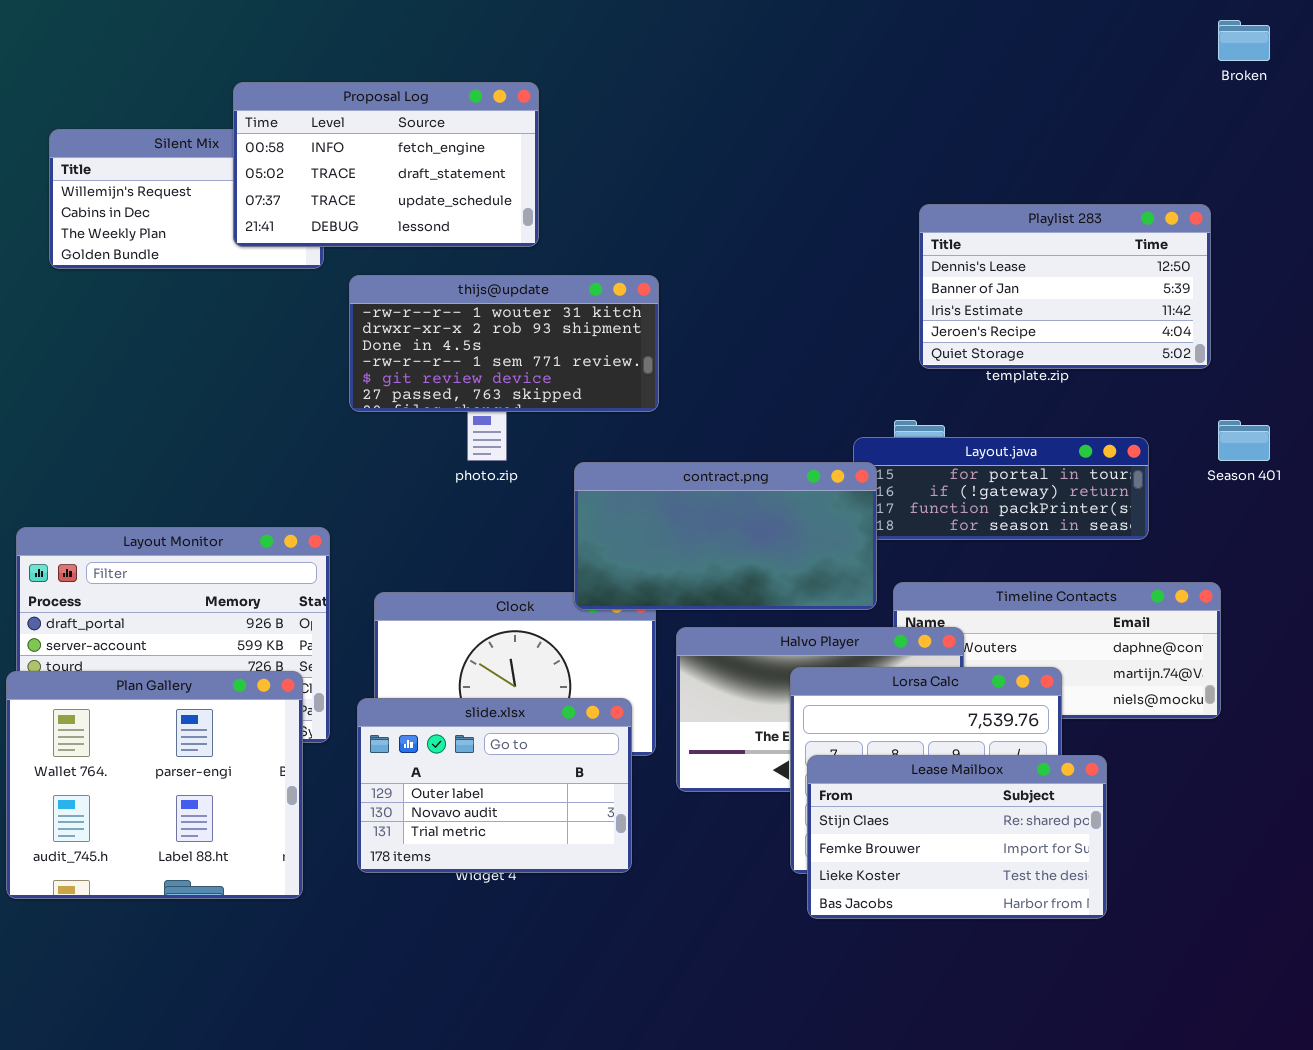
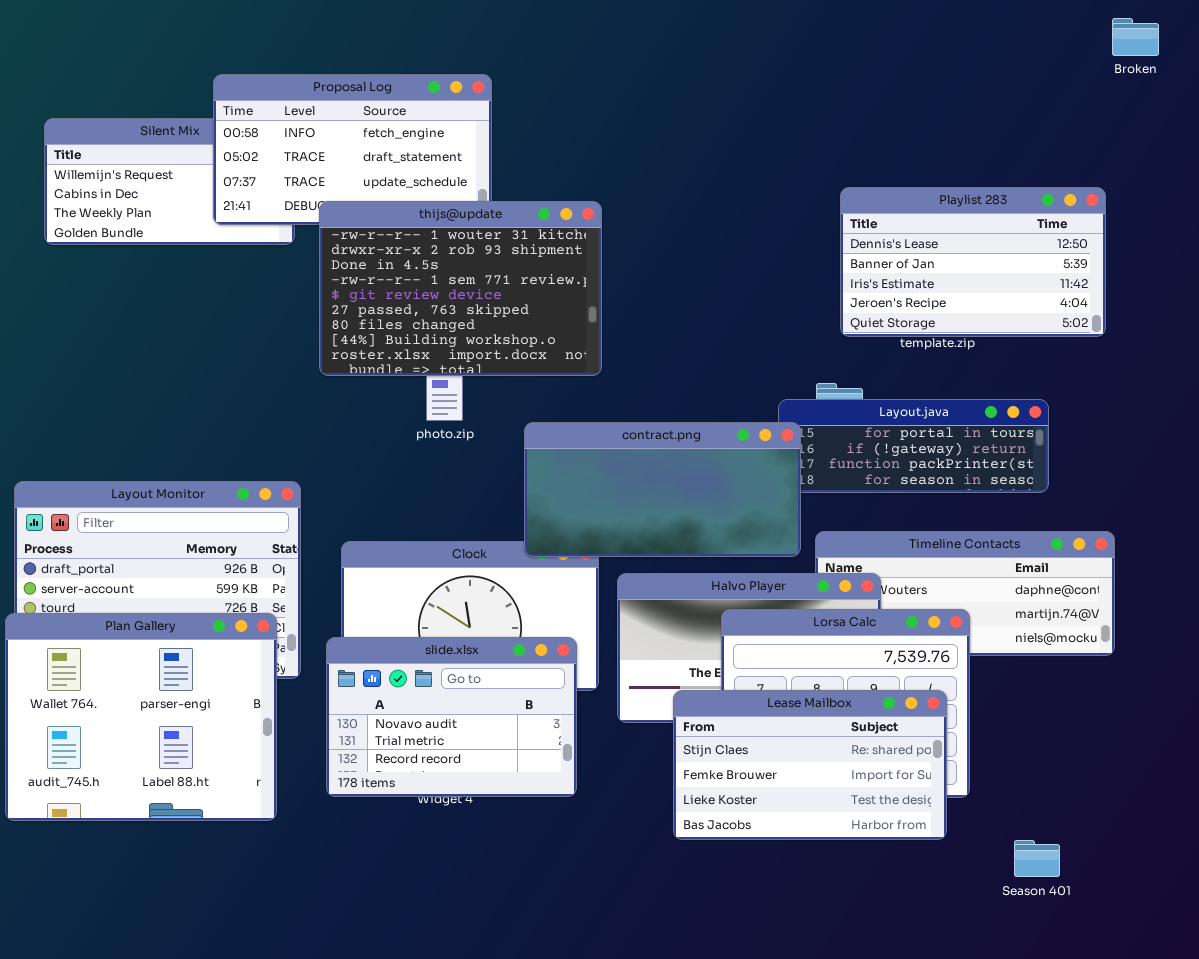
thijs@update: [349,275,659,412] -> [319,201,602,376], resized
Season 401: [1218,420,1270,461] -> [1014,840,1060,877], moved
slide.xlsx: [357,698,632,873] -> [326,637,577,797], scrolled down 1 row
Lease Mailbox: [807,755,1107,919] -> [673,690,947,840], moved

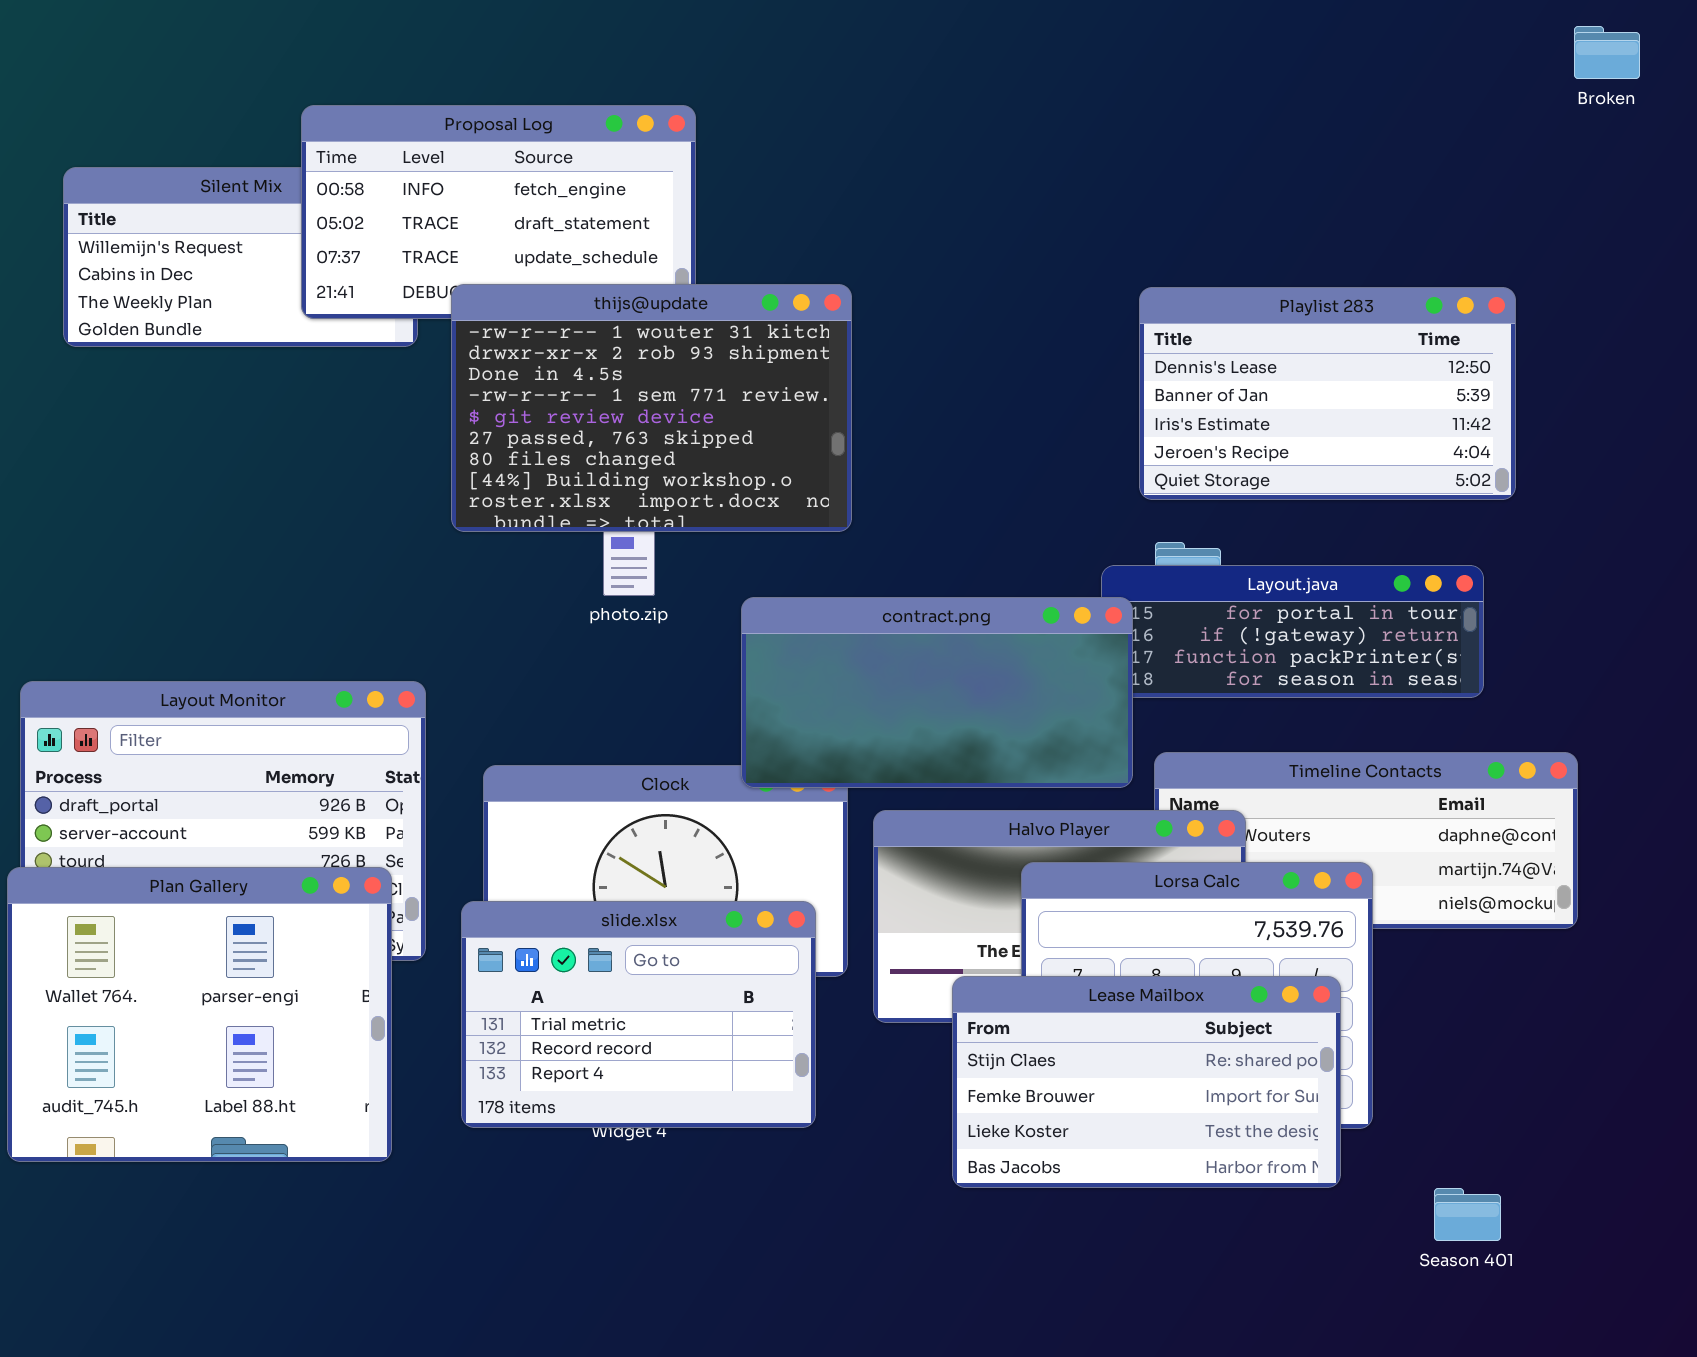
Playlist 283: [840,187,1106,337] -> [1139,287,1516,500], moved
slide.xlsx: [326,637,577,797] -> [461,901,816,1128], scrolled down 1 row

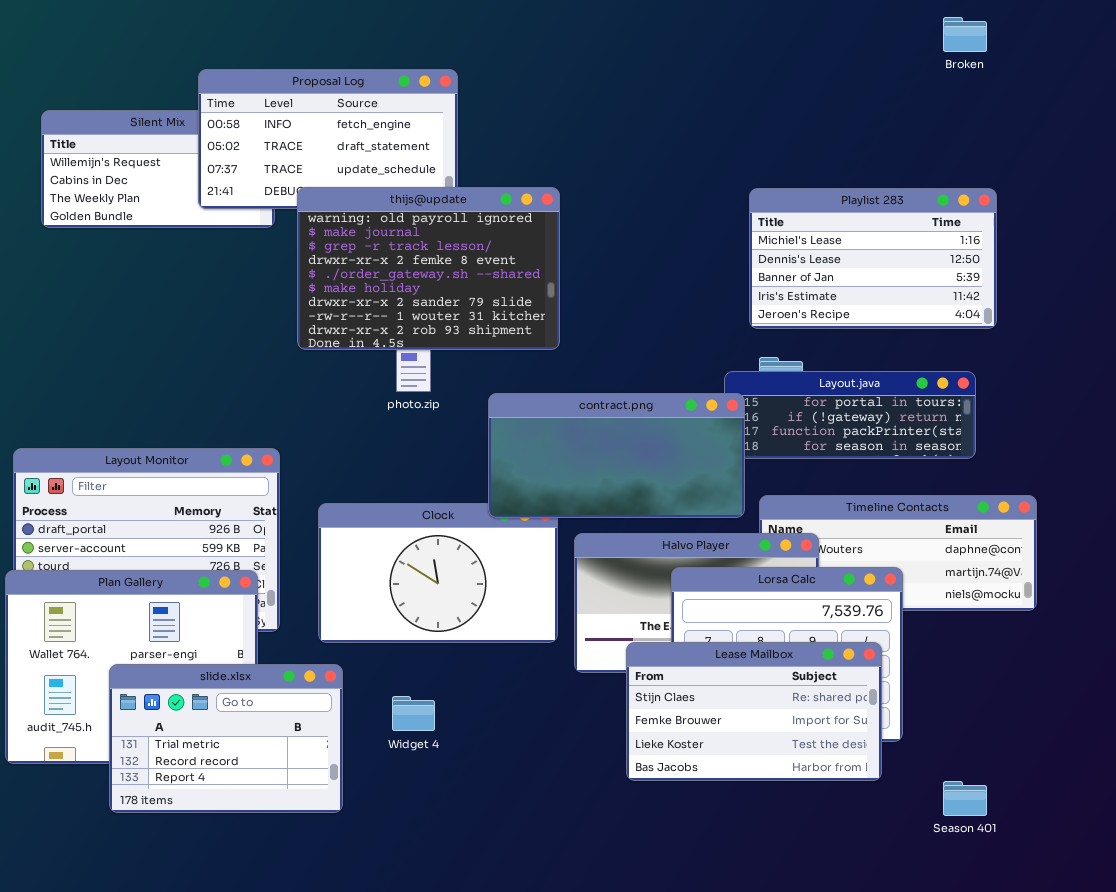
Broken: [1574,26,1640,79] -> [943,17,987,52], moved
thijs@update: [451,284,852,532] -> [297,187,560,350], scrolled up 7 rows
Playlist 283: [1139,287,1516,500] -> [749,188,997,329], scrolled up 1 row
slide.xlsx: [461,901,816,1128] -> [109,664,343,813], moved

